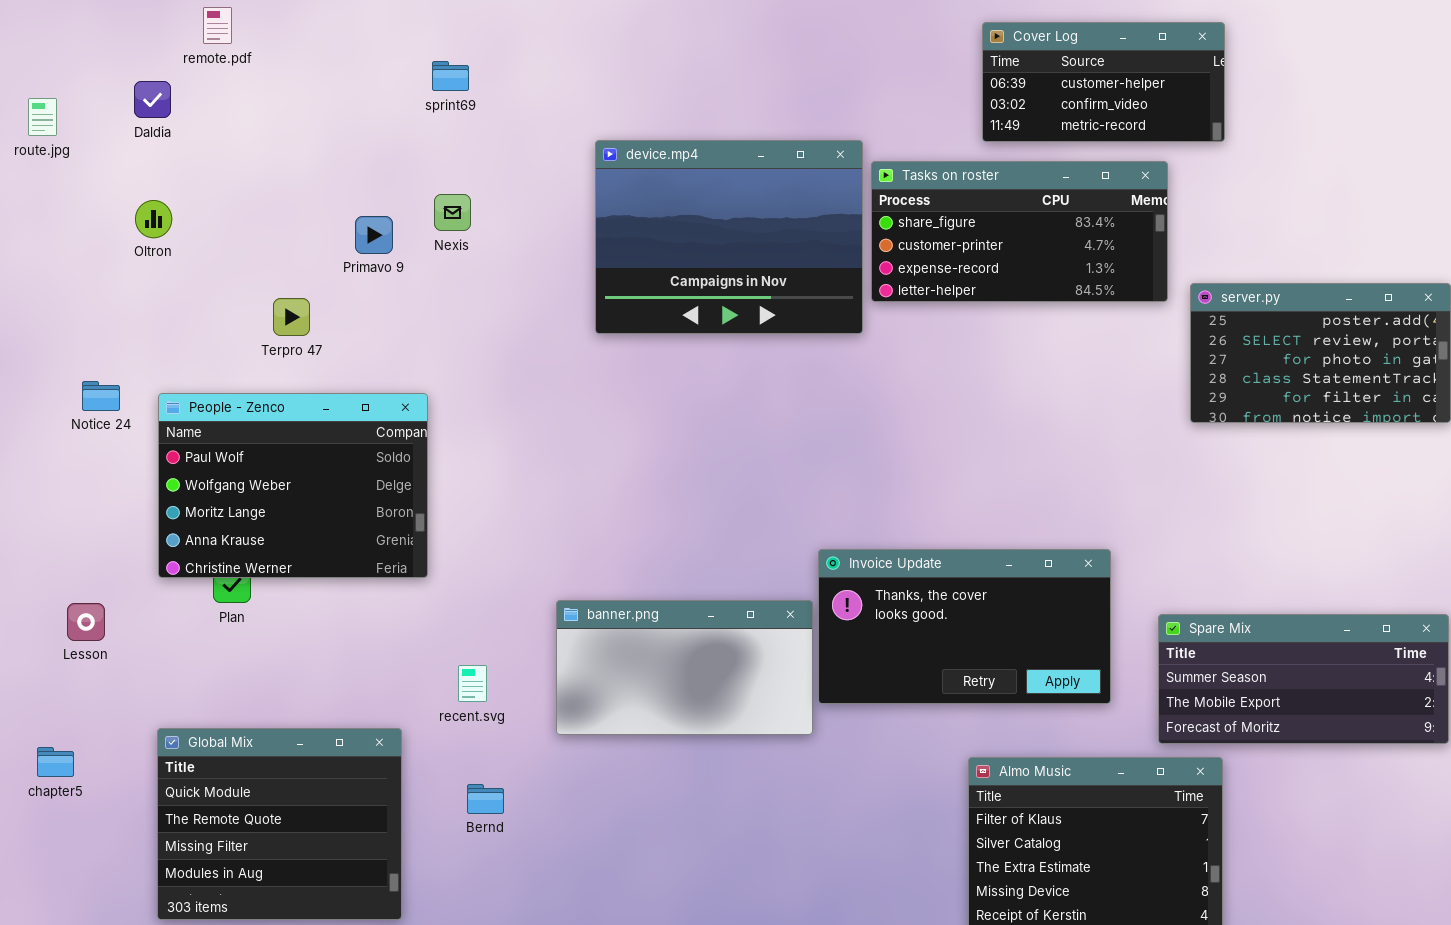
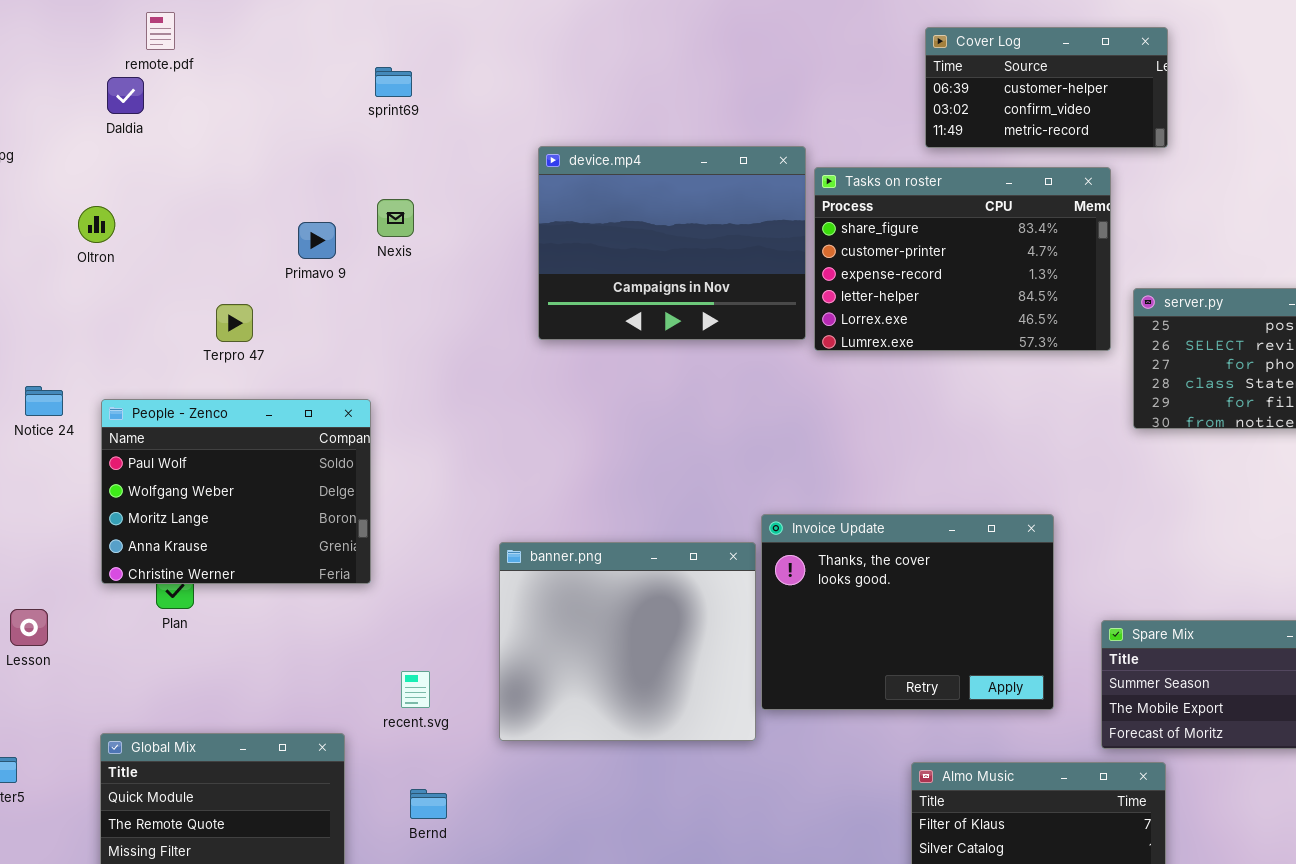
Daldia: [134,81,171,118] -> [107,77,144,114], moved
Tasks on roster: [871,161,1168,302] -> [814,167,1111,351], resized
Invoice Update: [818,549,1111,704] -> [761,514,1054,710], resized
banner.png: [556,600,813,735] -> [499,542,756,741], resized

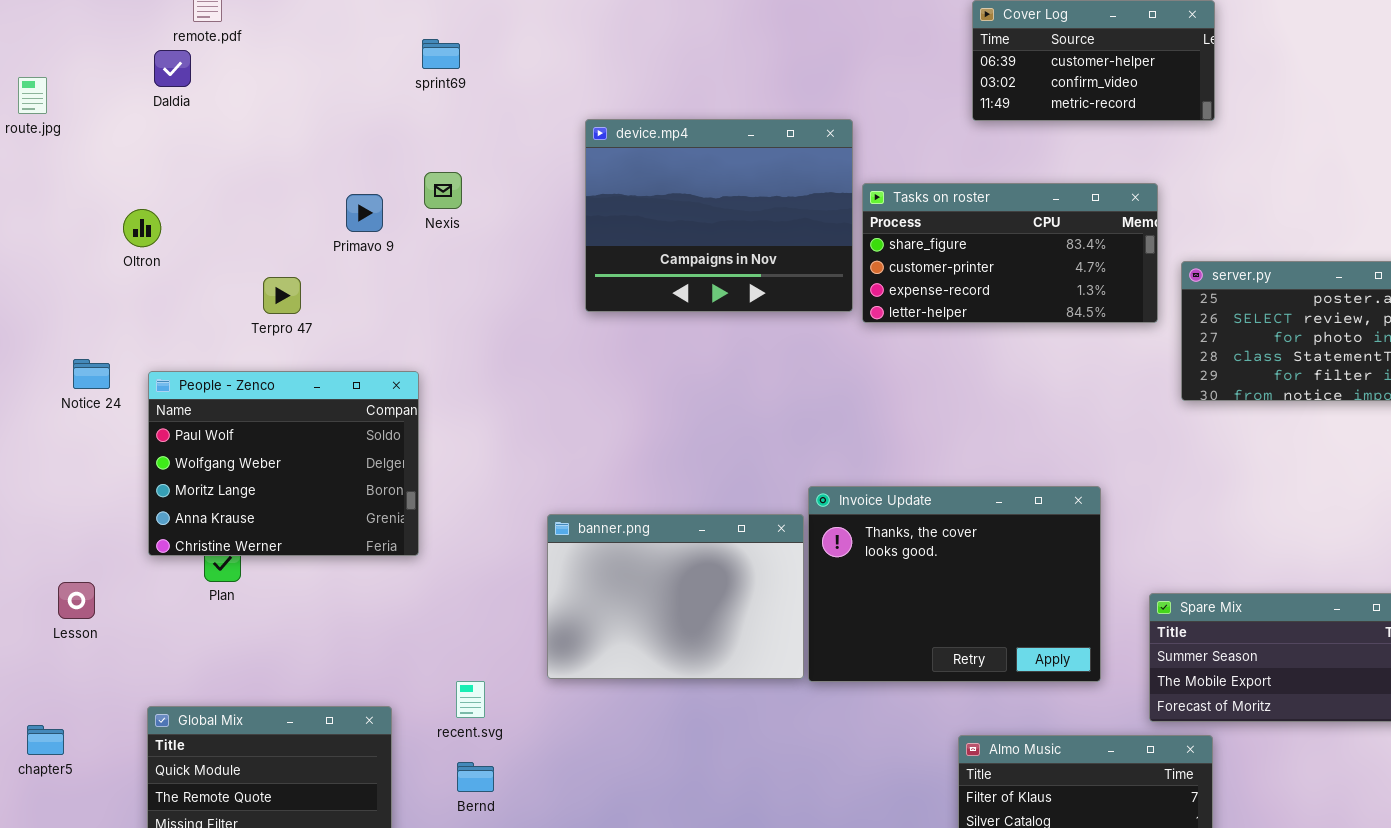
Tasks on roster: [814,167,1111,351] -> [862,183,1158,323], resized
Oltron: [78,206,115,243] -> [123,209,161,247], moved
banner.png: [499,542,756,741] -> [547,514,804,679], resized
recent.svg: [401,671,430,708] -> [456,681,485,718], moved

